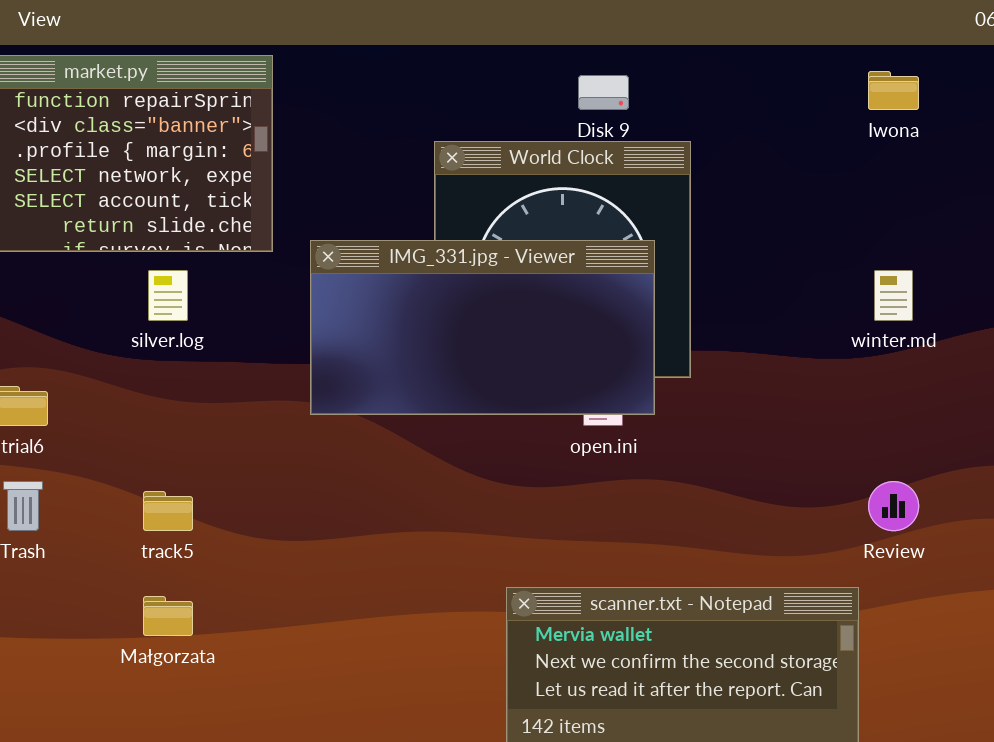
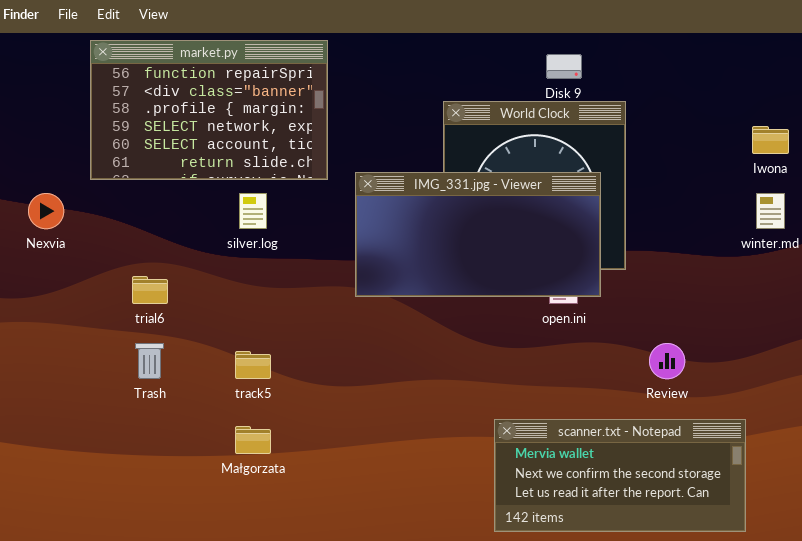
Iwona: [868,71,919,110] -> [752,126,789,154], moved
Review: [868,481,919,531] -> [649,343,685,379], moved

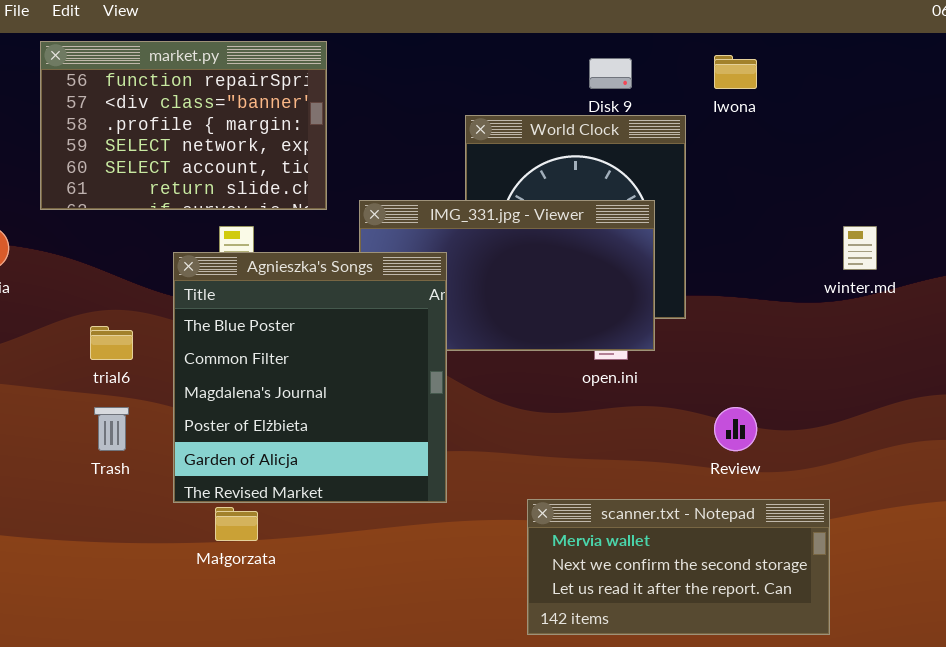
Iwona: [752,126,789,154] -> [714,55,757,89], moved
Agnieszka's Songs: none -> [173,252,447,503], opened

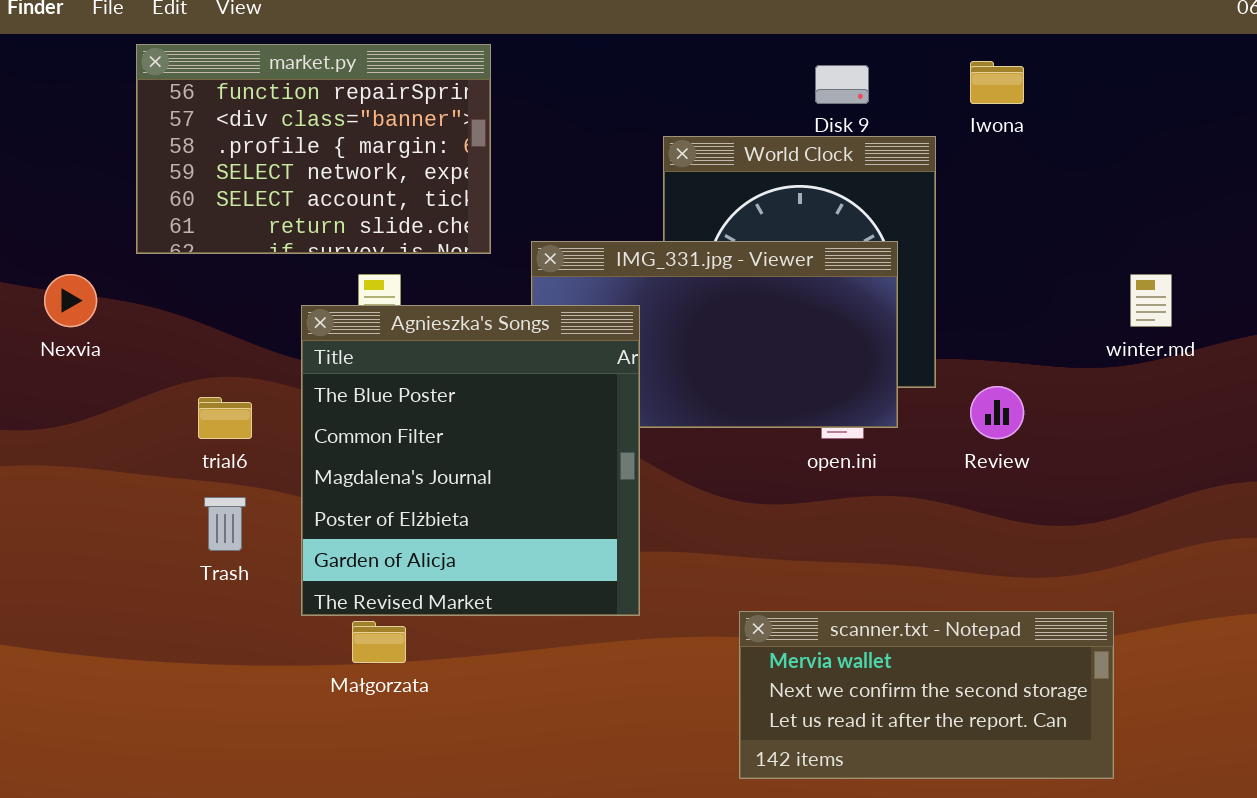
Review: [714,407,757,451] -> [970,386,1024,439], moved

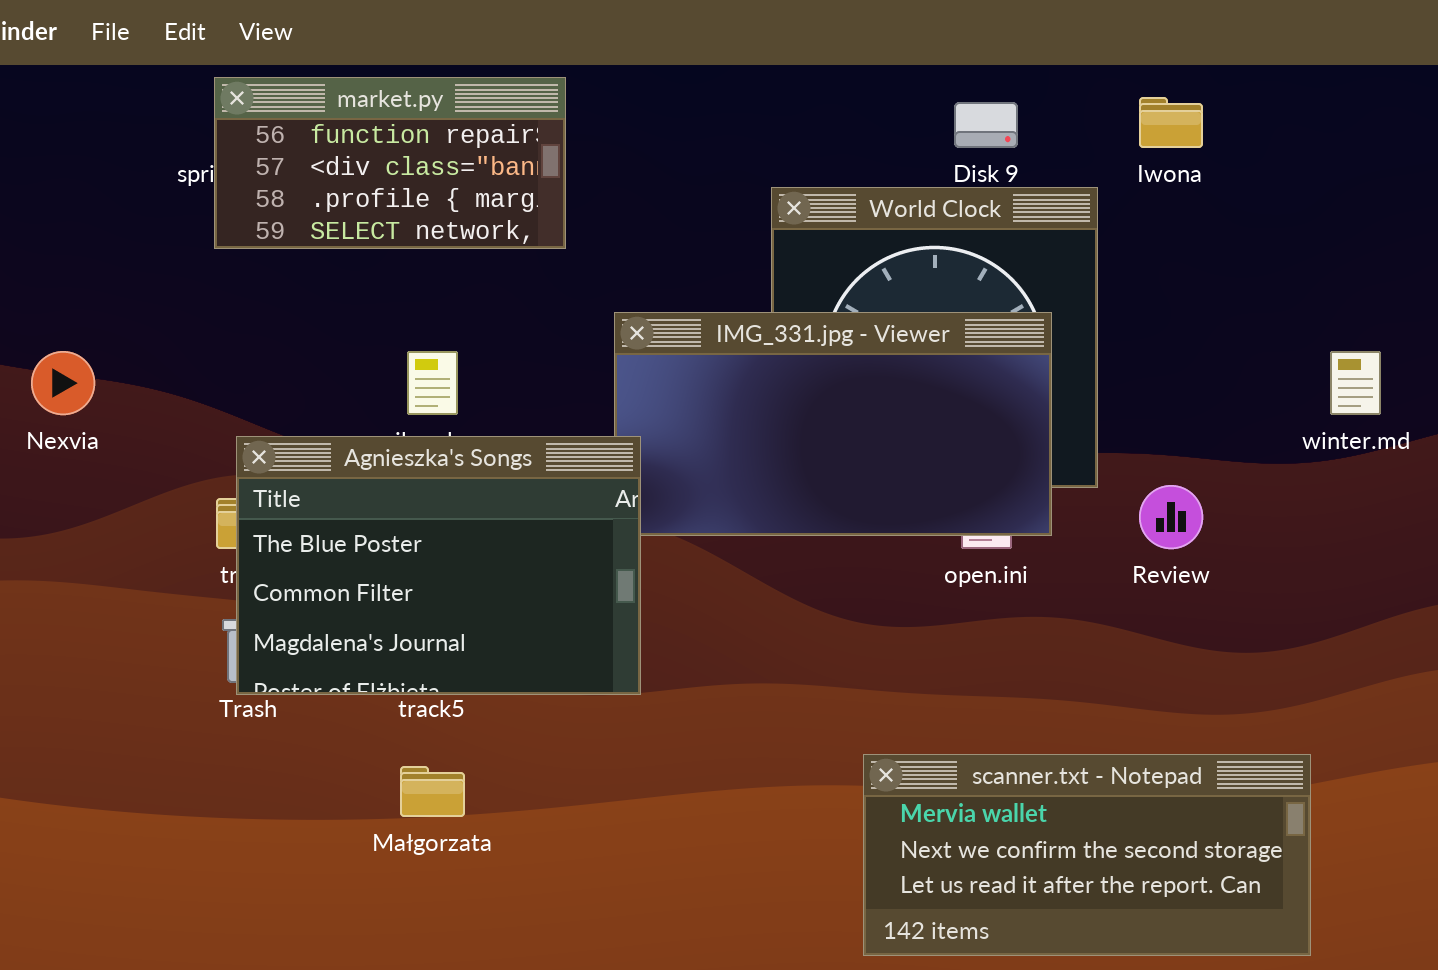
market.py: [136,44,491,254] -> [214,77,566,249], resized
Agnieszka's Songs: [301,305,640,616] -> [236,436,641,695], moved, resized

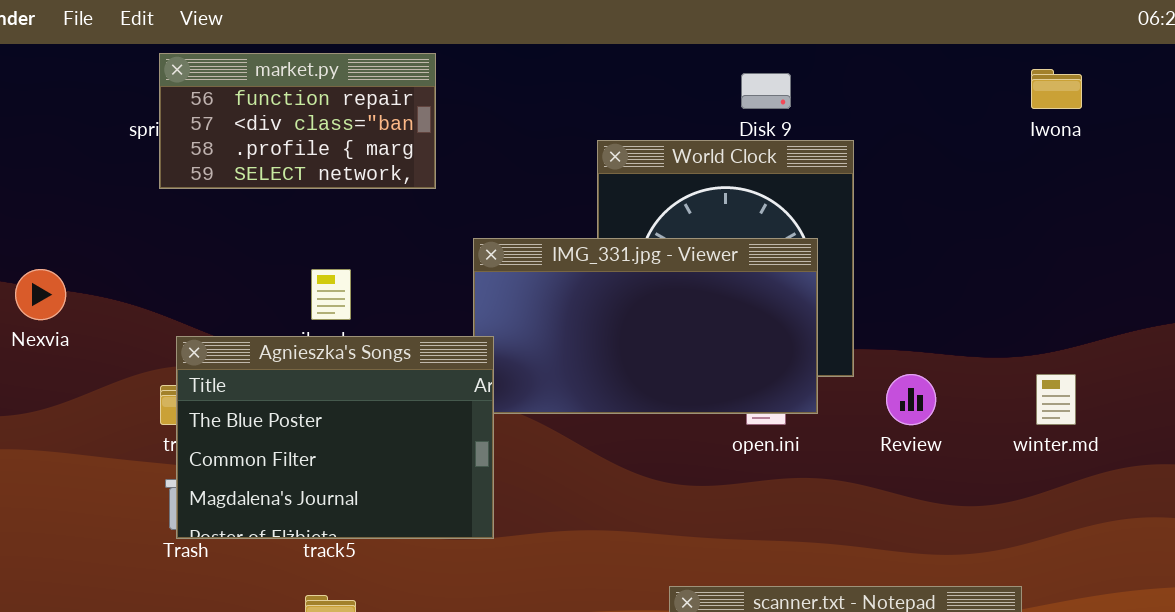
Iwona: [1139,97,1203,148] -> [1031,69,1082,109], moved
winter.md: [1330,351,1381,415] -> [1036,374,1076,425], moved

